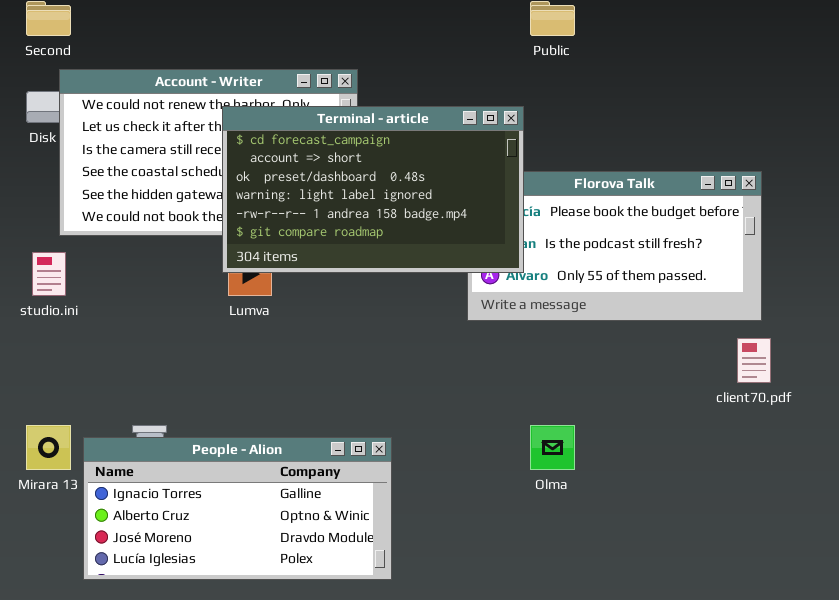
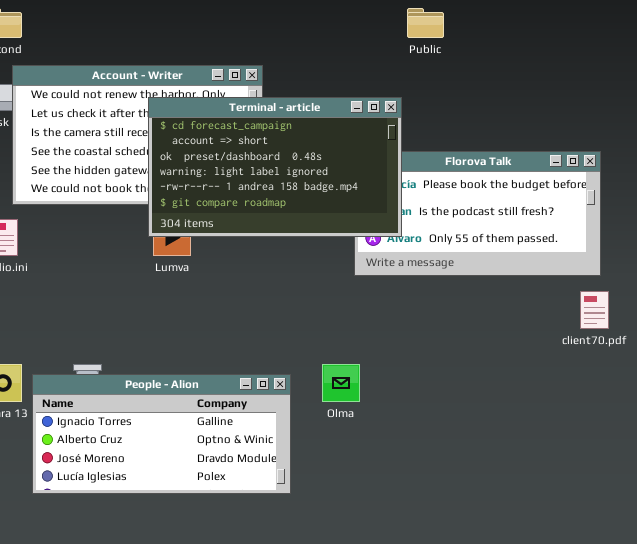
Olma: [530,425,575,470] -> [322,364,360,402], moved

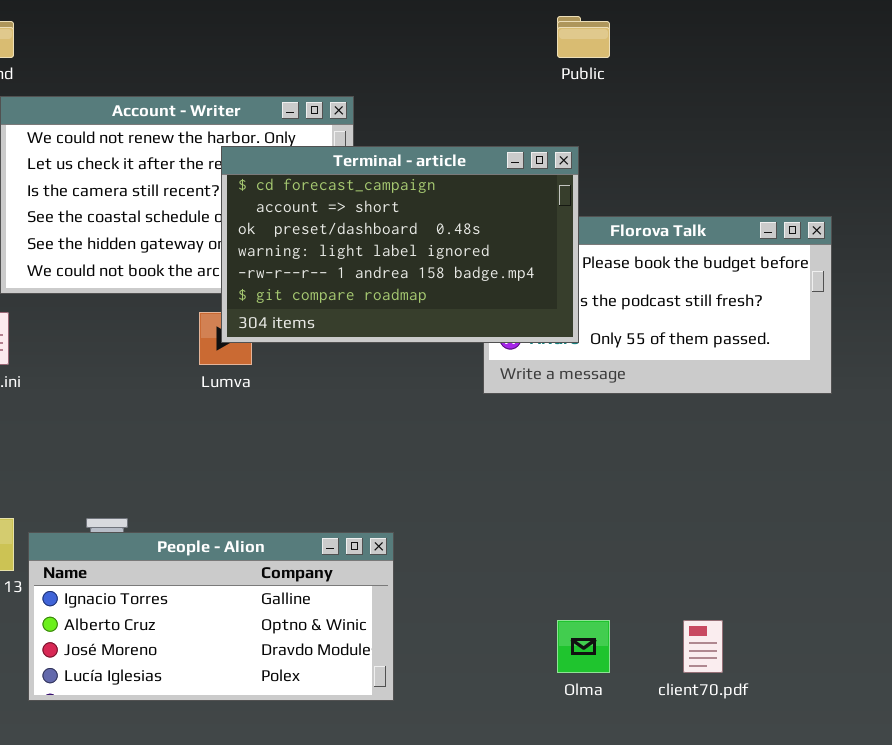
Terminal - article: [148,97,402,237] -> [221,146,579,343], moved
client70.pdf: [580,291,609,329] -> [683,620,723,673], moved
Olma: [322,364,360,402] -> [557,620,610,673], moved

